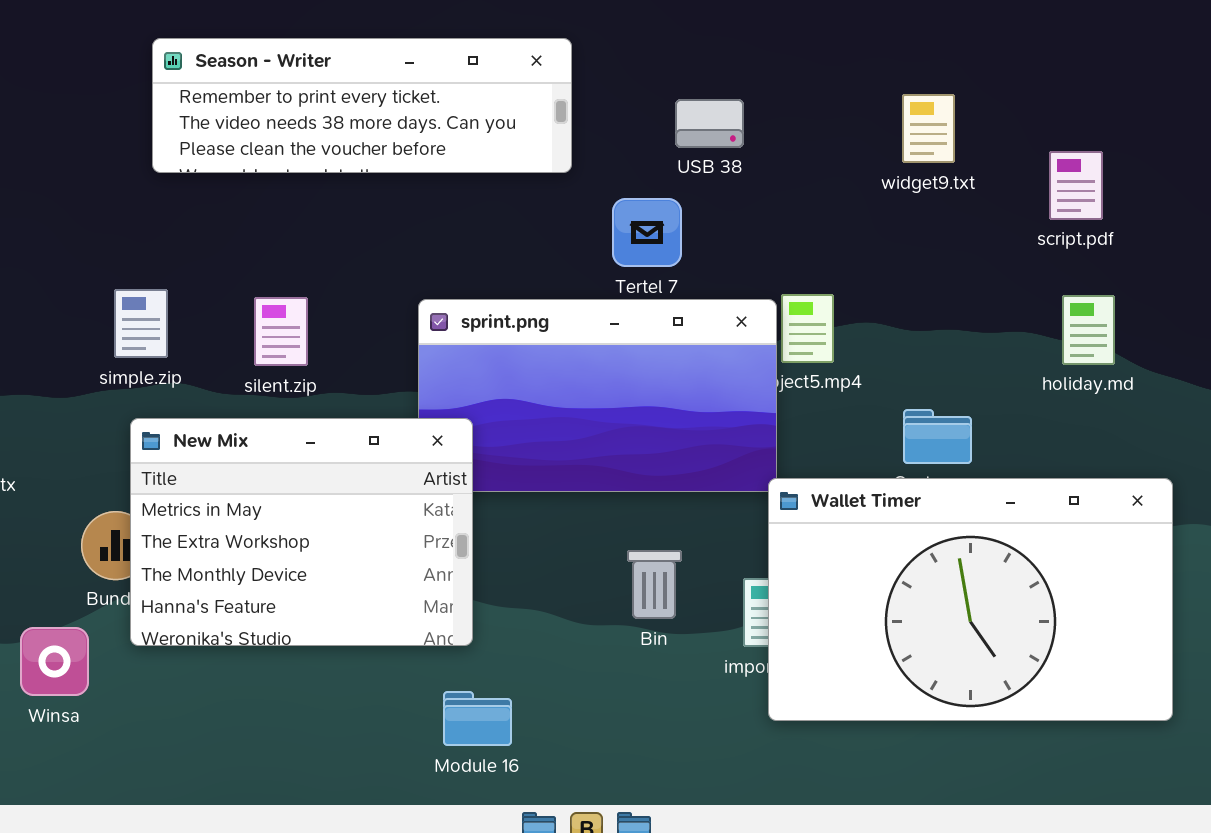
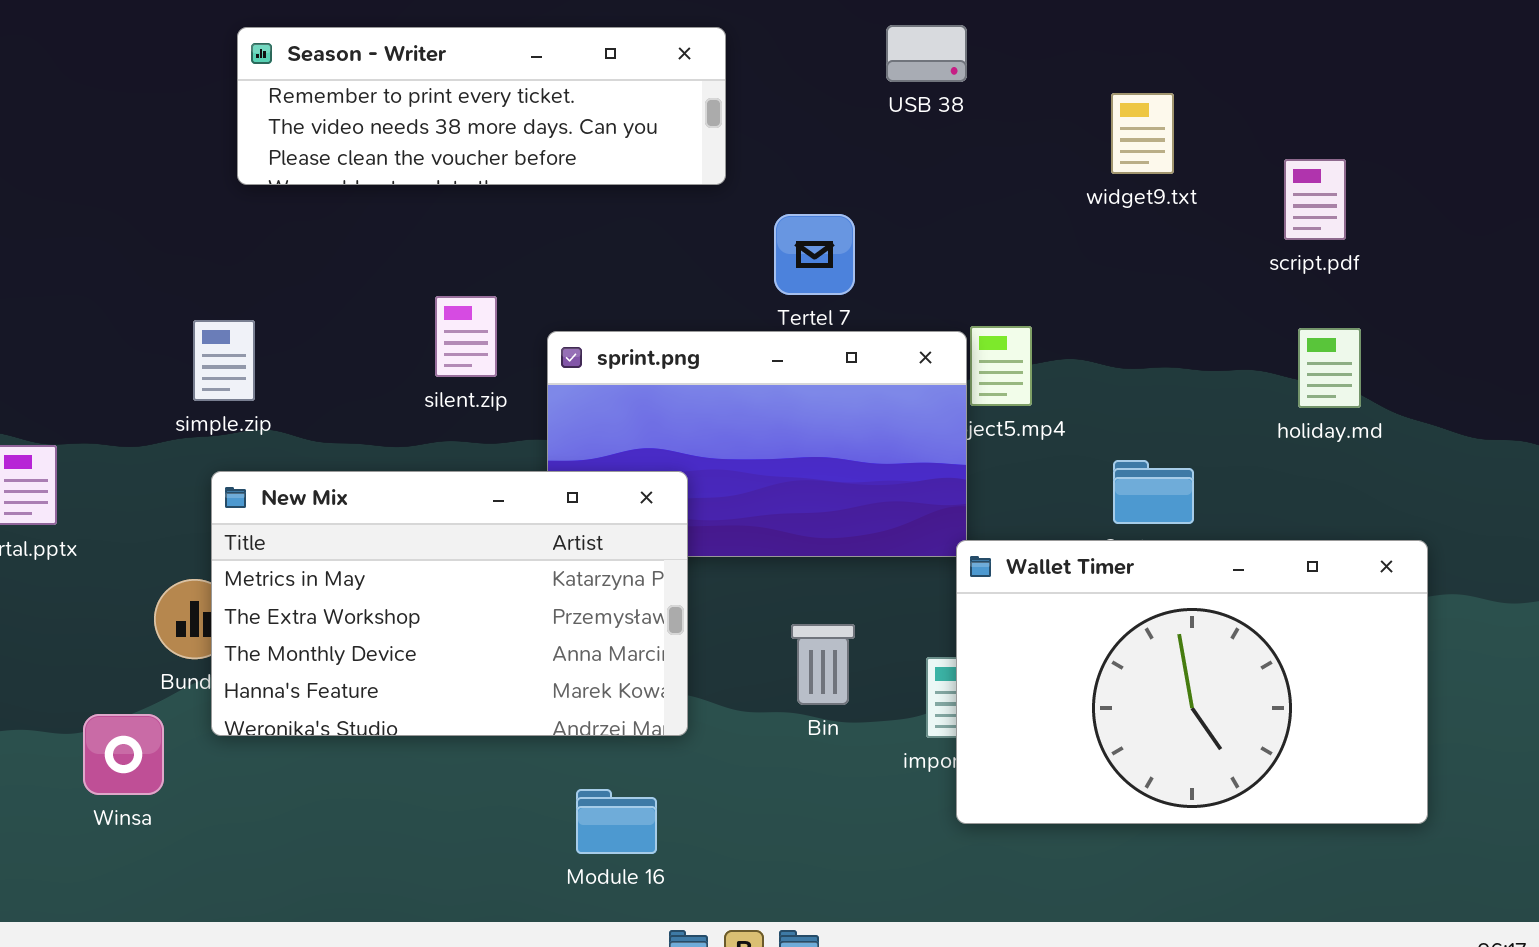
USB 38: [675,99,744,148] -> [886,25,967,82], moved
silent.zip: [254,297,308,366] -> [435,296,497,377], moved
New Mix: [130,418,473,646] -> [211,471,688,736], resized

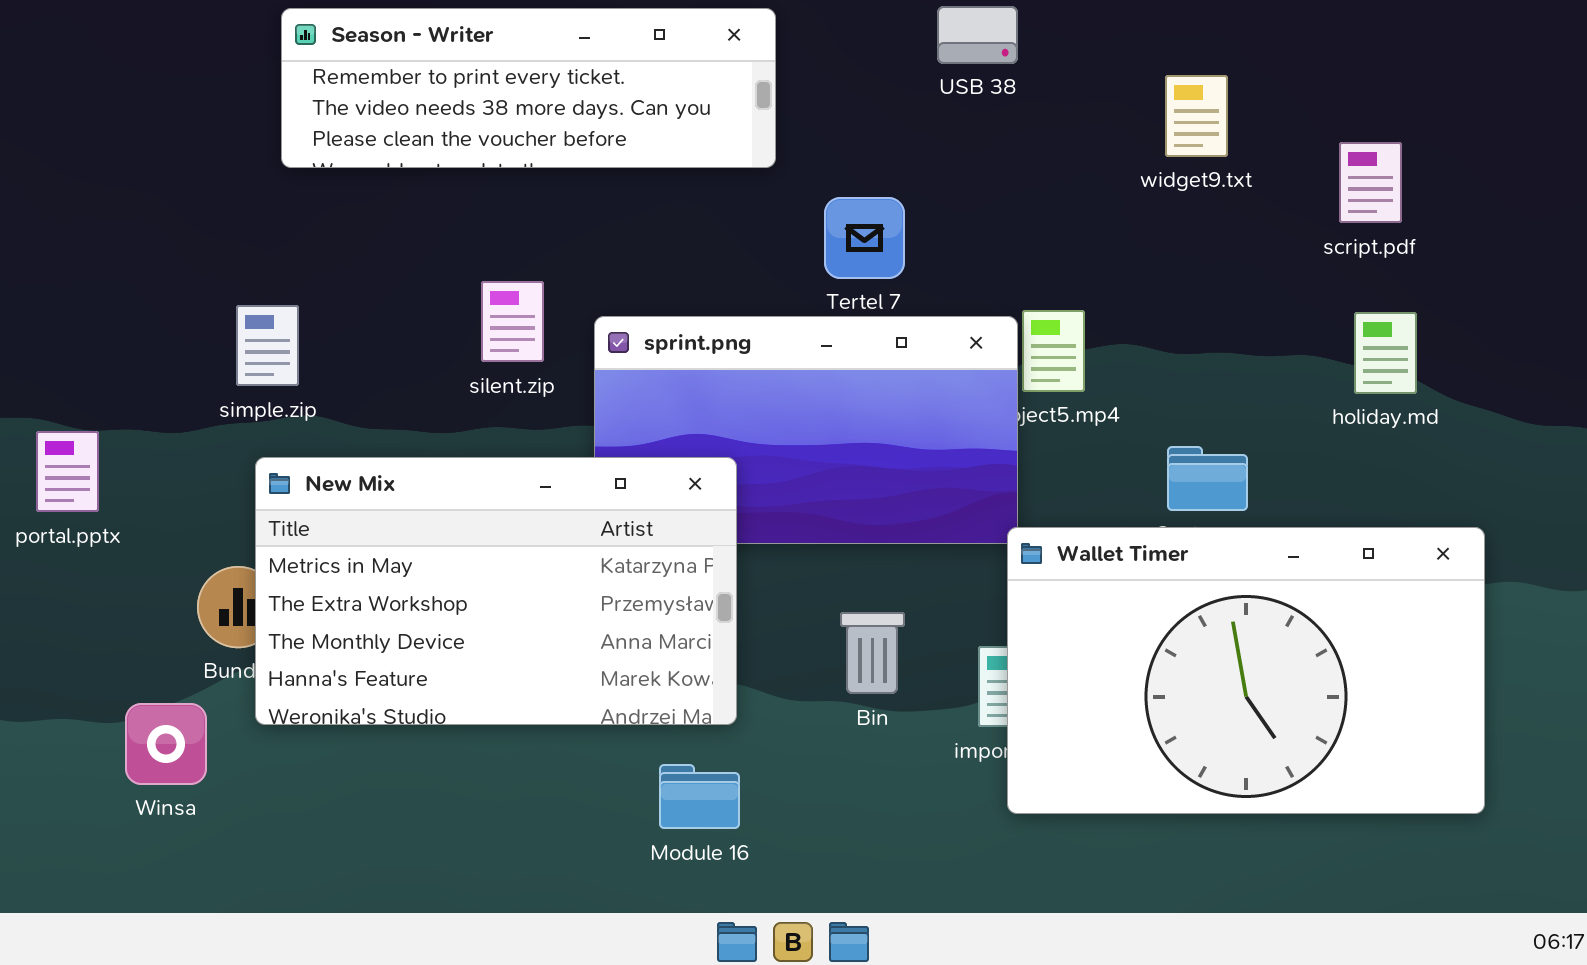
Module 16: [576,789,657,854] -> [659,764,740,829], moved

